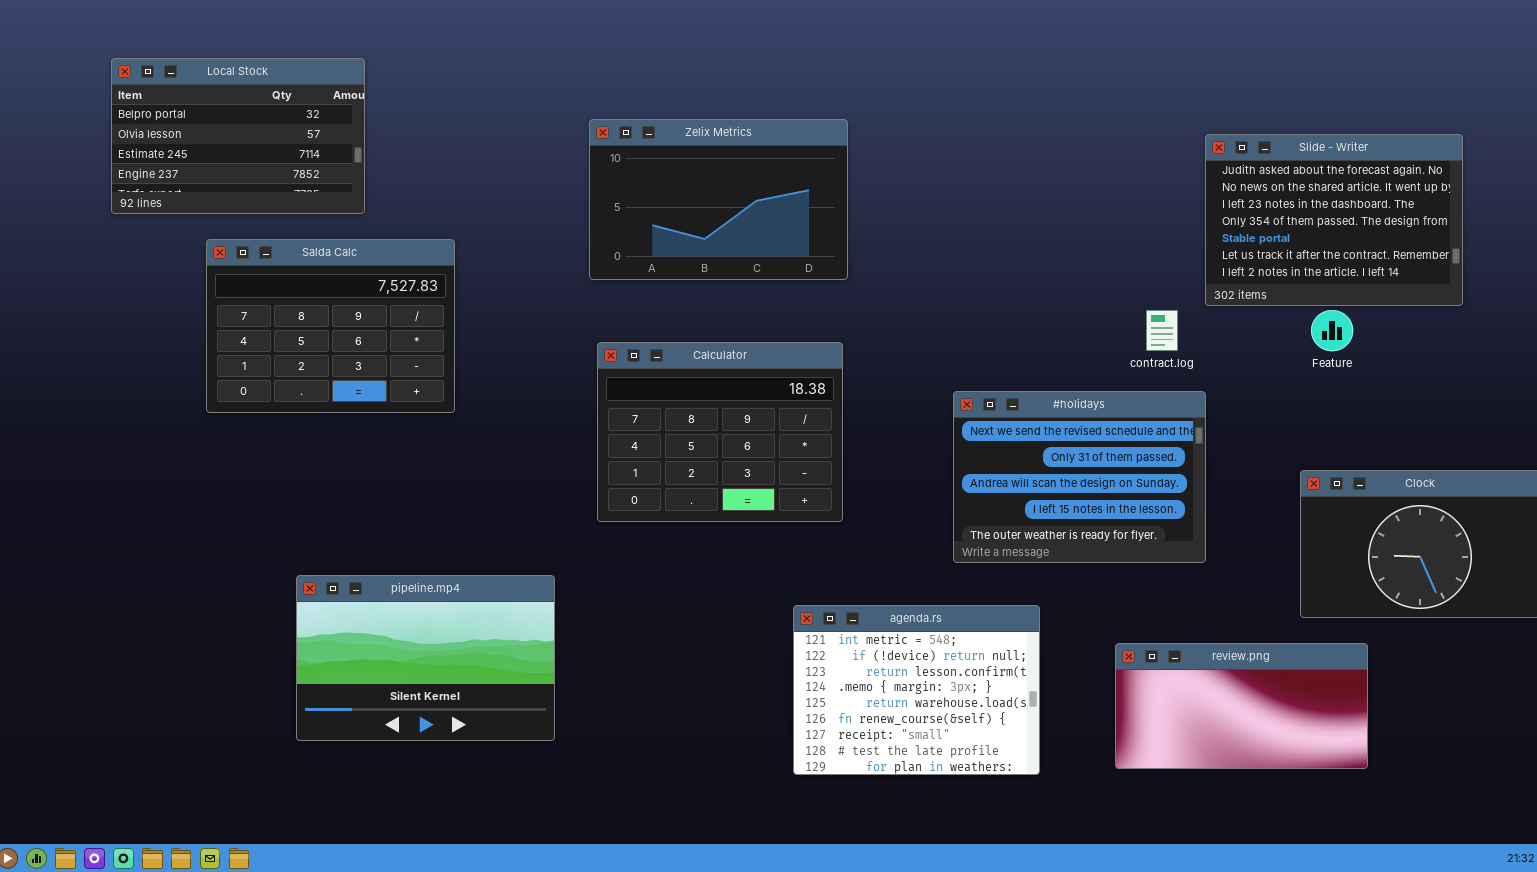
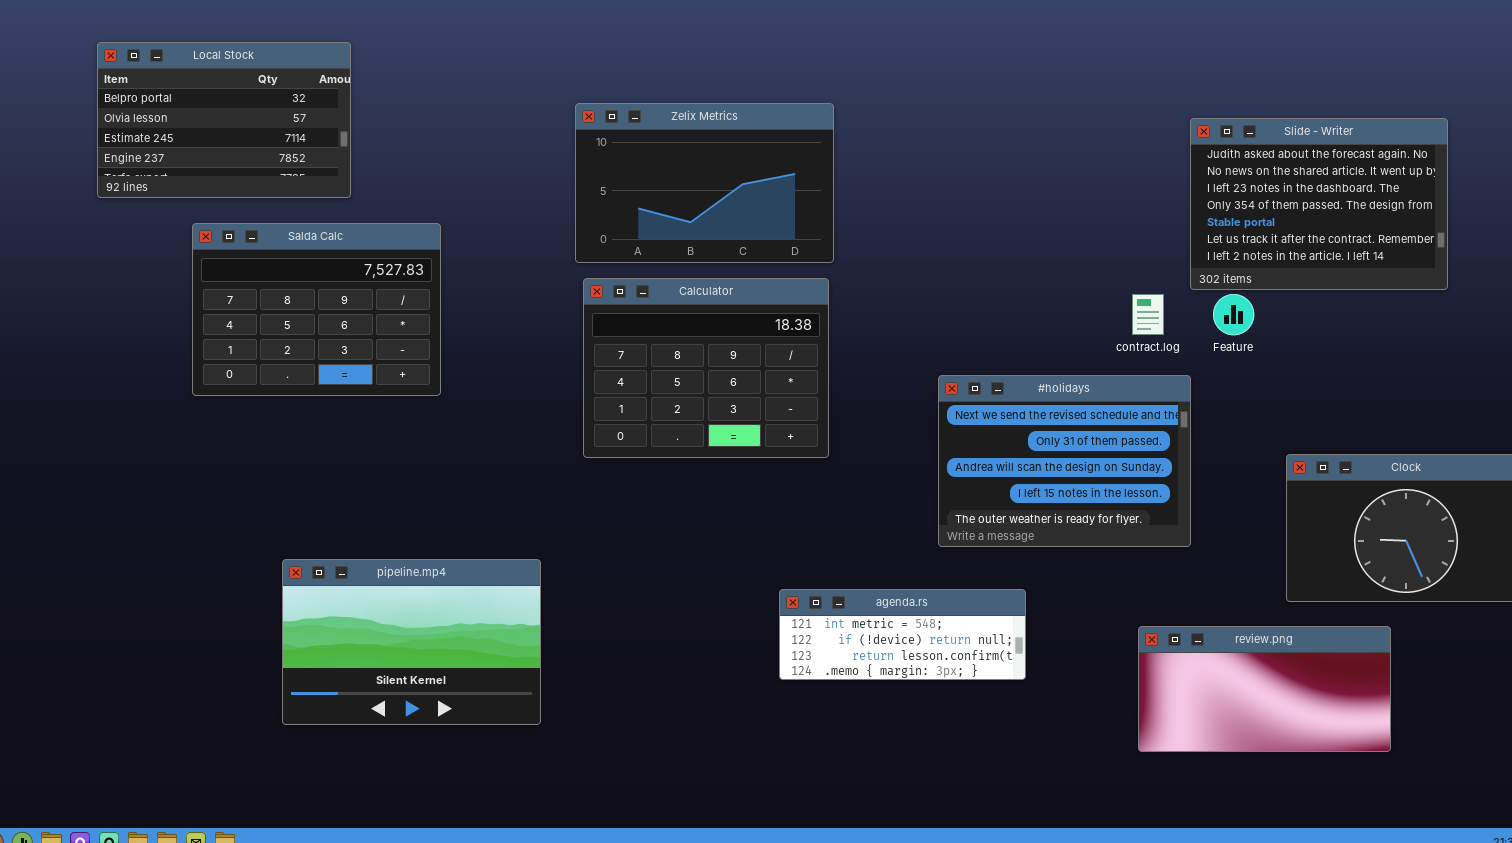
Feature: [1311,310,1353,351] -> [1213,294,1254,335], moved
Calculator: [597,342,843,522] -> [583,278,829,458], moved
agenda.rs: [793,605,1040,775] -> [779,589,1026,680], resized
review.png: [1115,643,1368,769] -> [1138,626,1391,752], moved

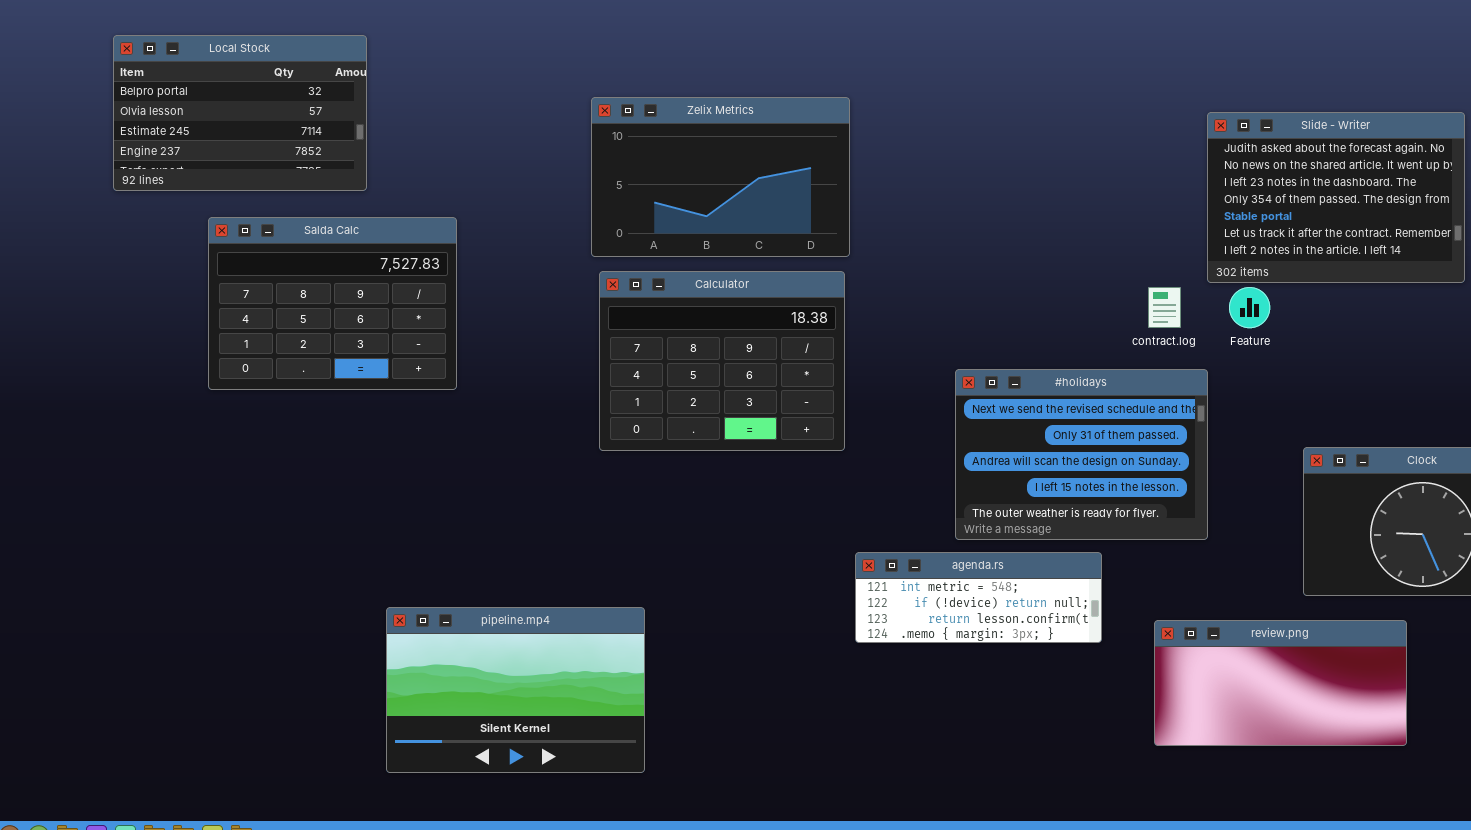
pipeline.mp4: [282,559,541,725] -> [386,607,645,773], moved
agenda.rs: [779,589,1026,680] -> [855,552,1102,643], moved

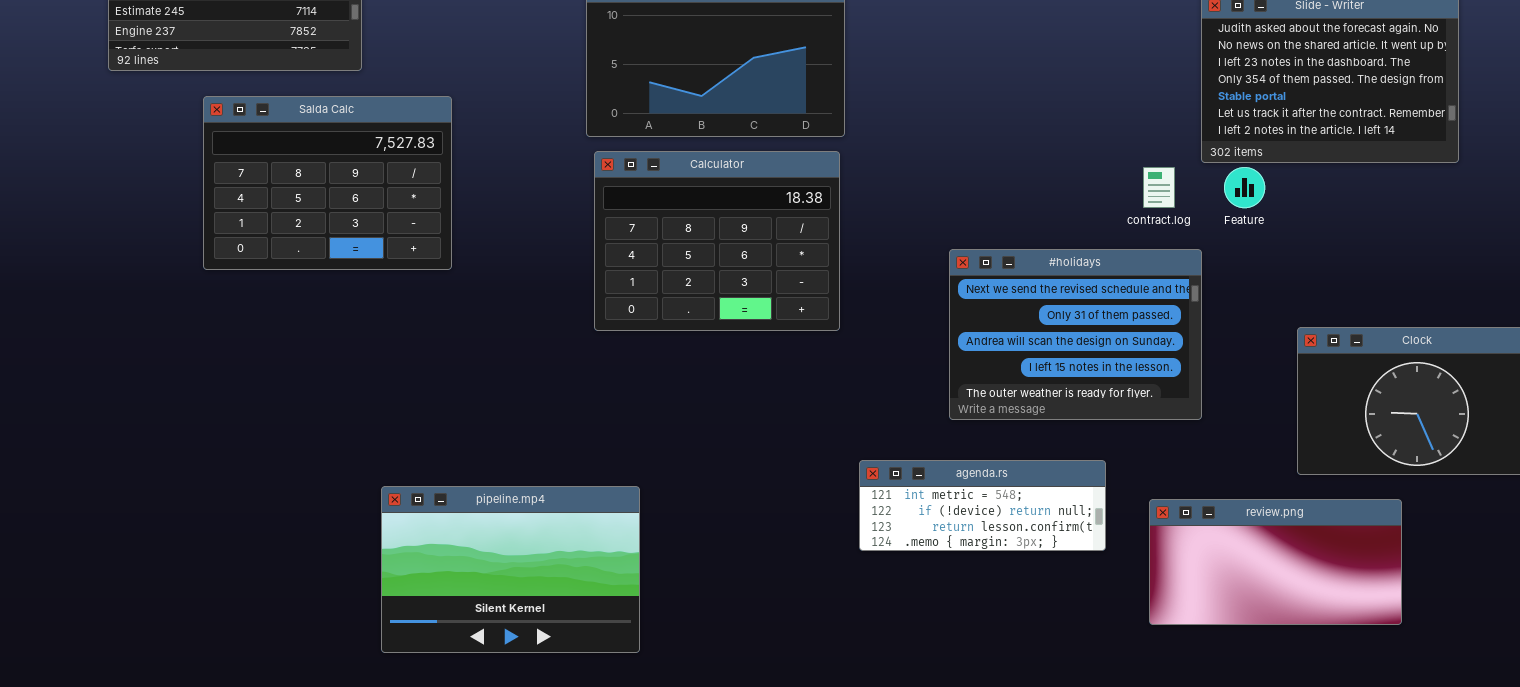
agenda.rs: [855,552,1102,643] -> [859,460,1106,551], moved

